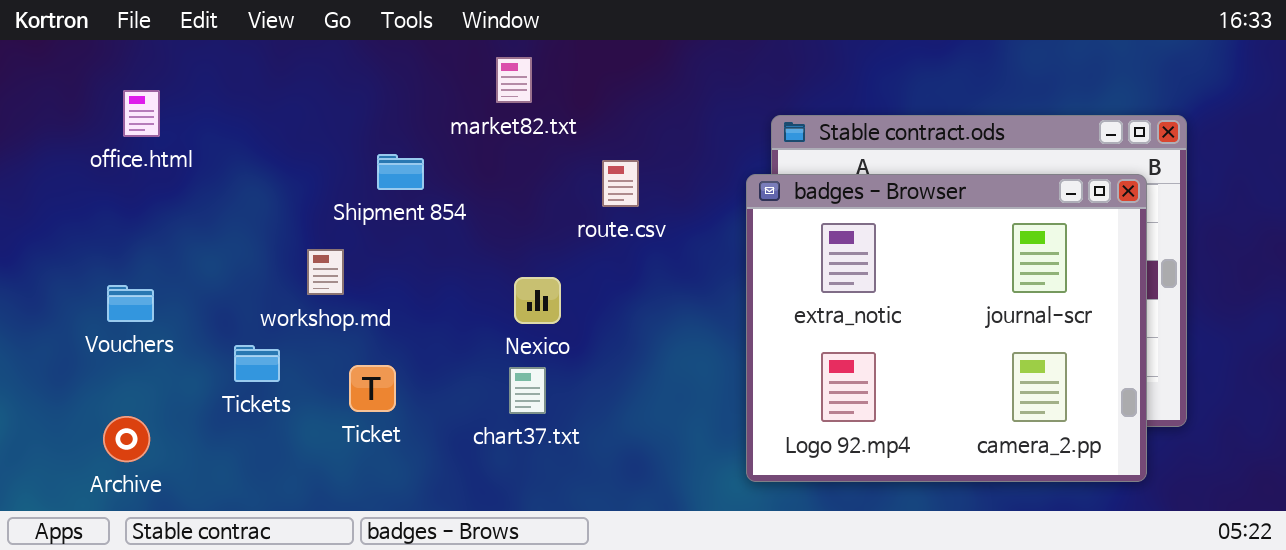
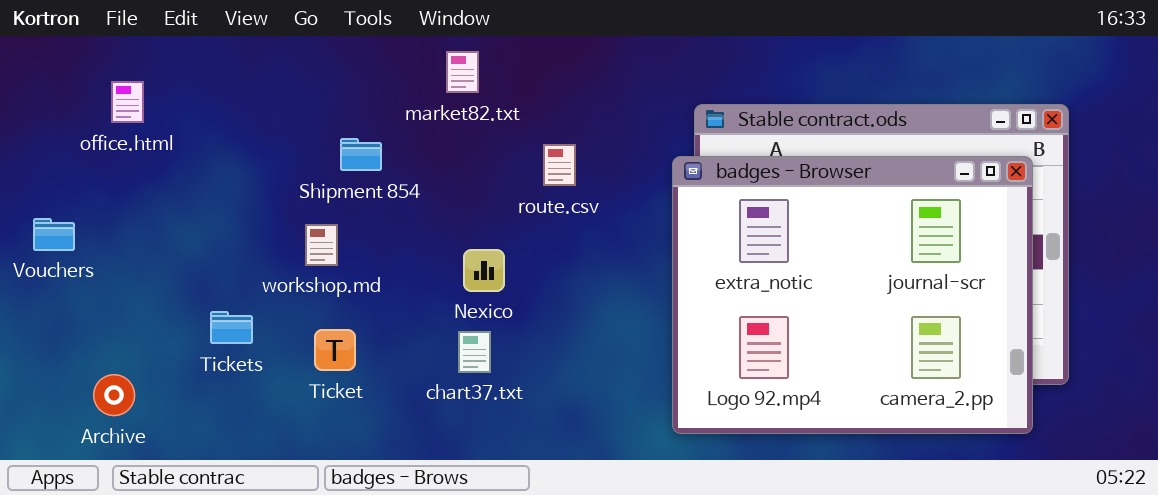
workshop.md: [307,249,344,295] -> [305,224,338,266], moved
Vouchers: [107,285,154,322] -> [33,218,75,251], moved

